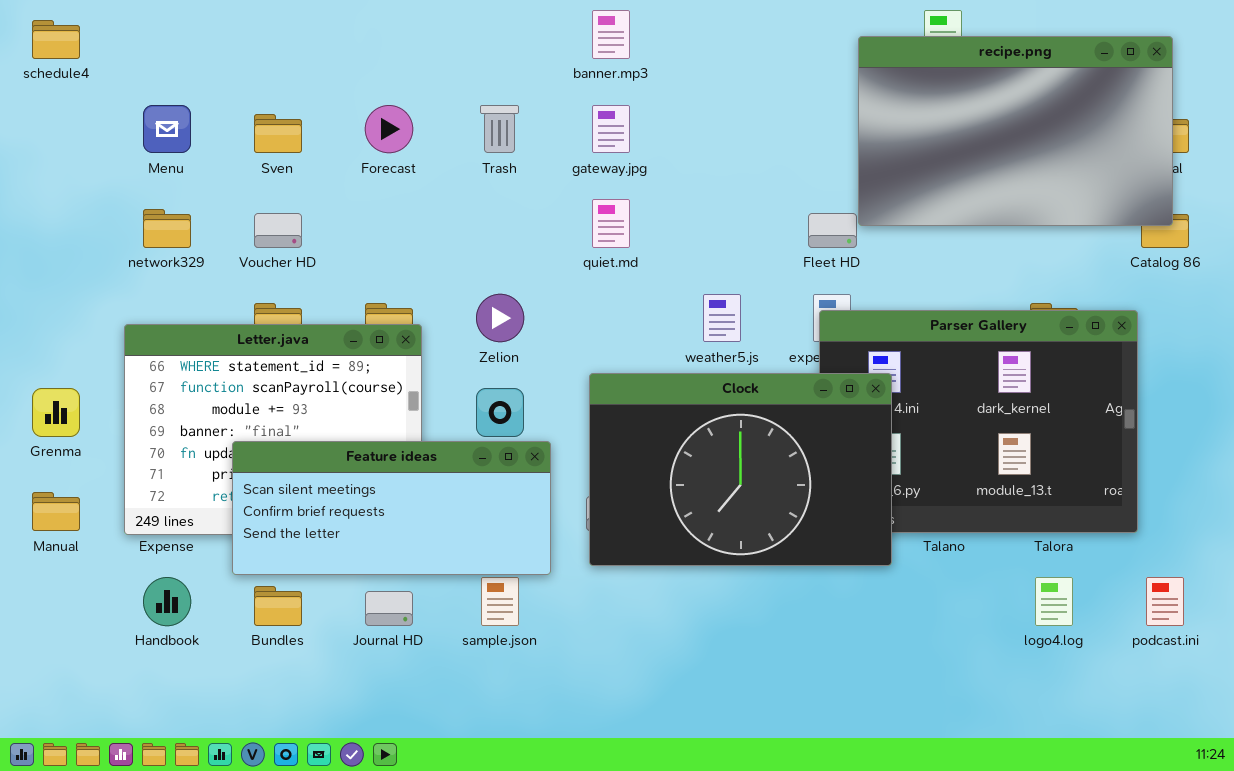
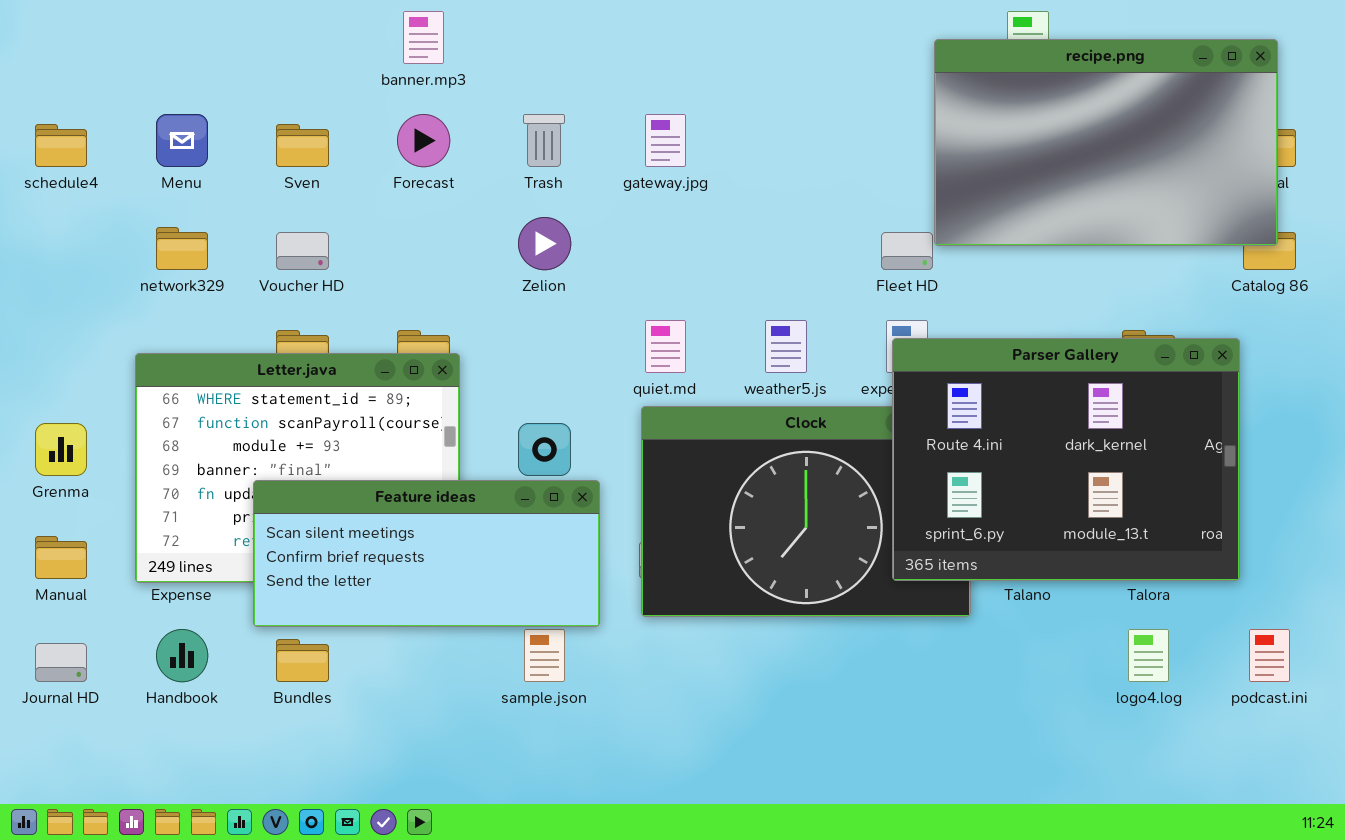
banner.mp3: [592,10,630,59] -> [403,11,444,64], moved
schedule4: [32,20,80,59] -> [35,124,87,167], moved
quiet.md: [592,199,630,248] -> [645,320,686,373], moved
Zelion: [476,294,524,342] -> [518,217,571,270], moved
Parser Gallery: [819,310,1138,533] -> [892,338,1240,581], raised
Journal HD: [365,591,413,626] -> [35,643,87,682], moved

